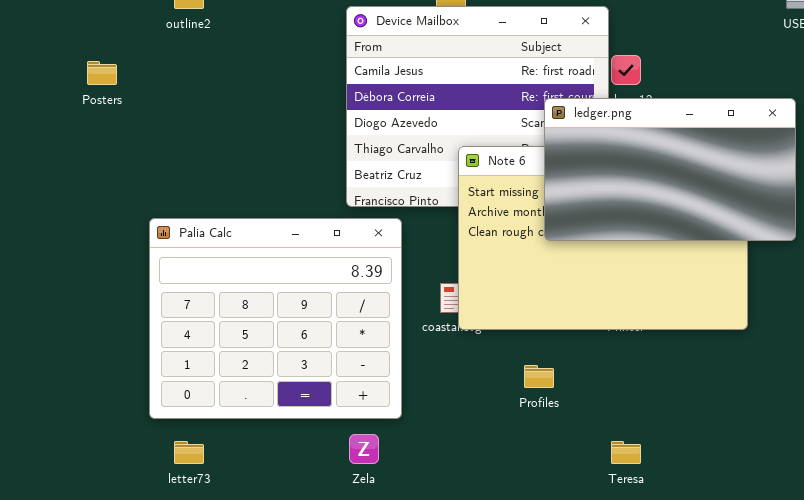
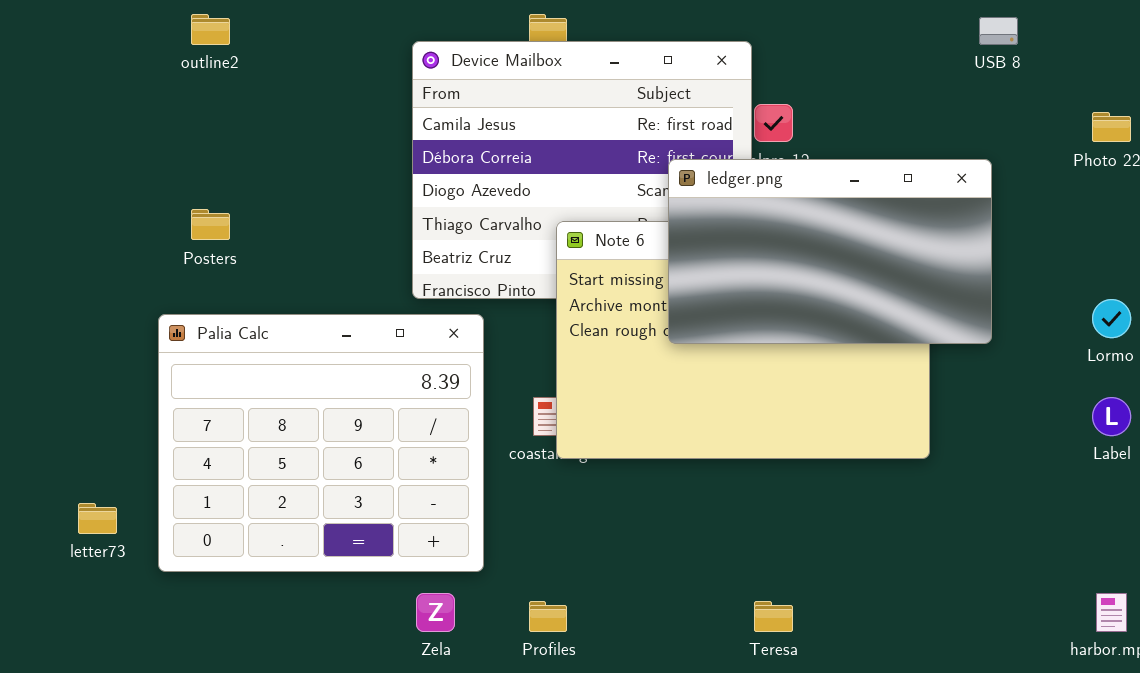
Posters: [87,61,117,85] -> [191,209,230,240], moved
Profiles: [524,365,554,388] -> [529,601,567,632], moved
letter73: [174,441,204,464] -> [78,503,117,534], moved

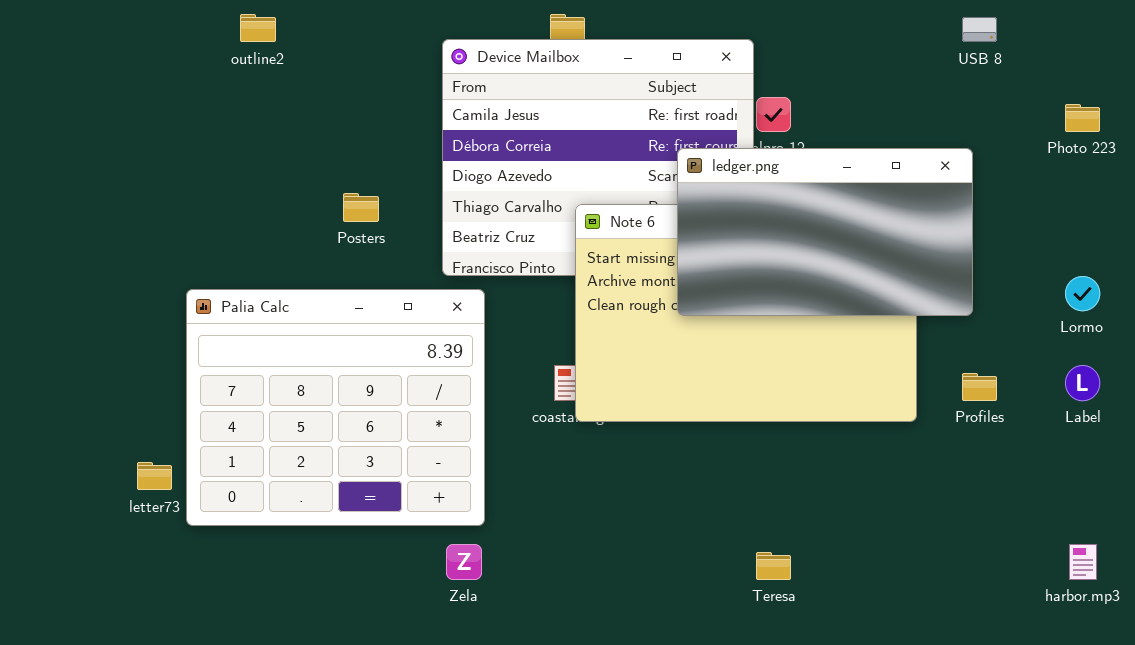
Posters: [191,209,230,240] -> [343,193,379,222], moved
Palia Calc: [158,314,484,572] -> [186,289,485,526], moved
Profiles: [529,601,567,632] -> [962,373,997,401], moved

